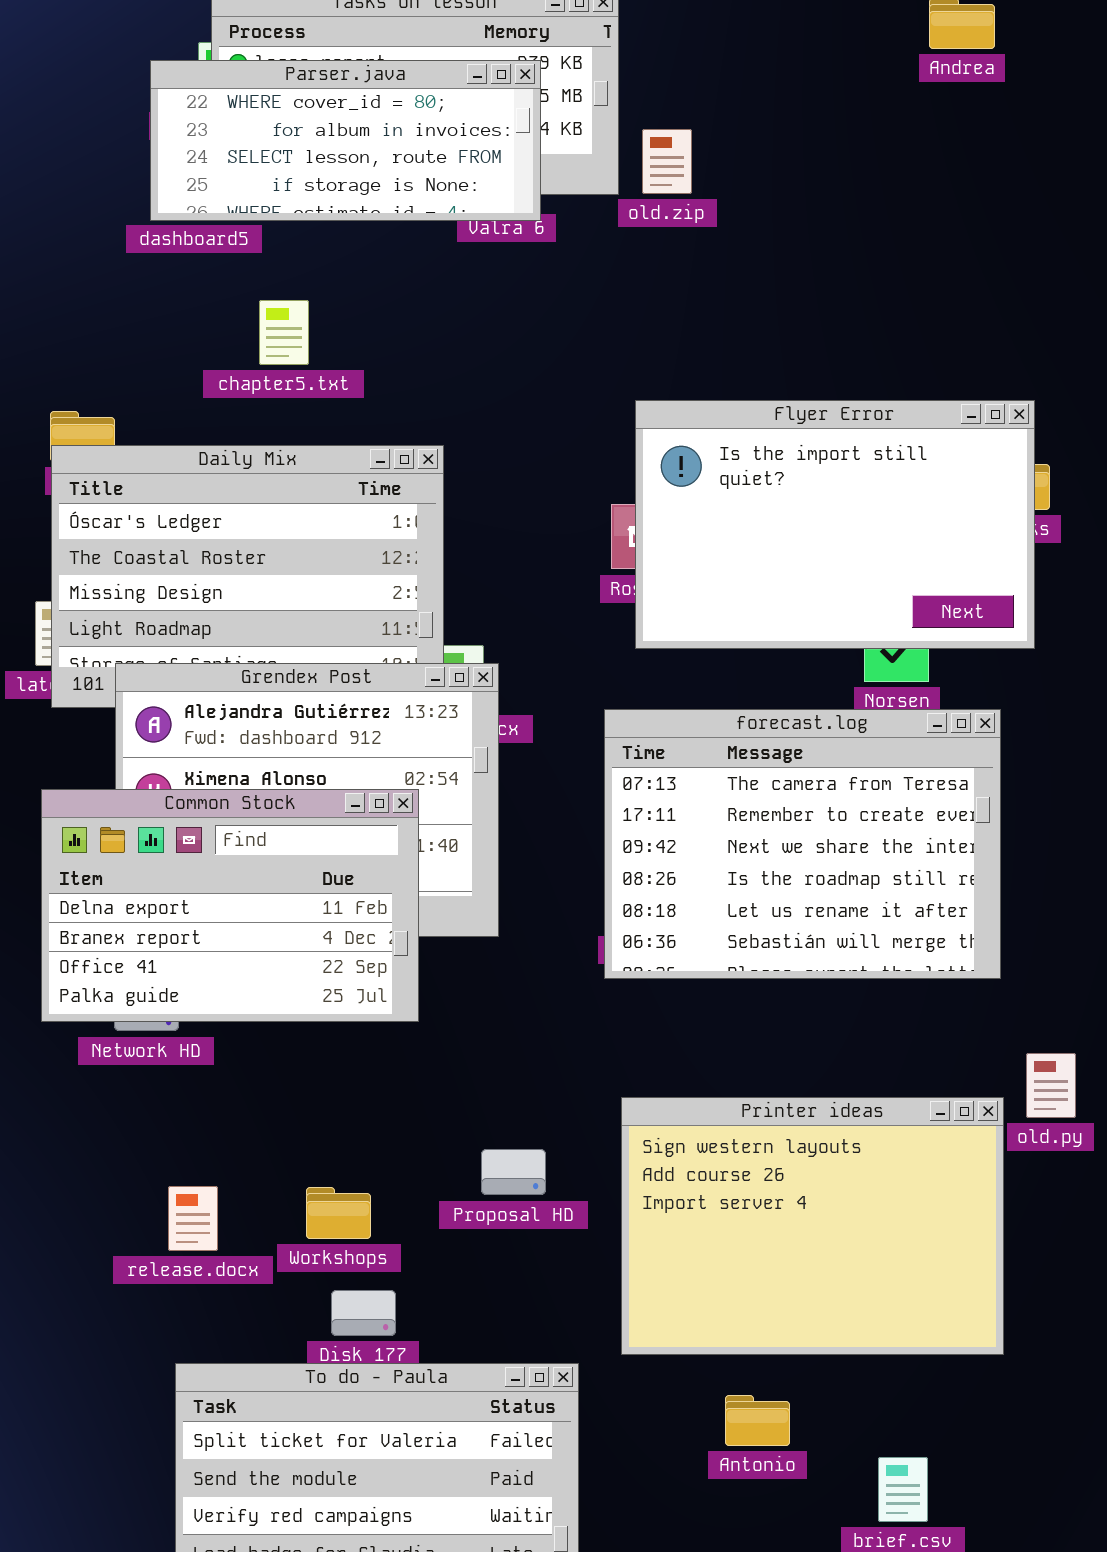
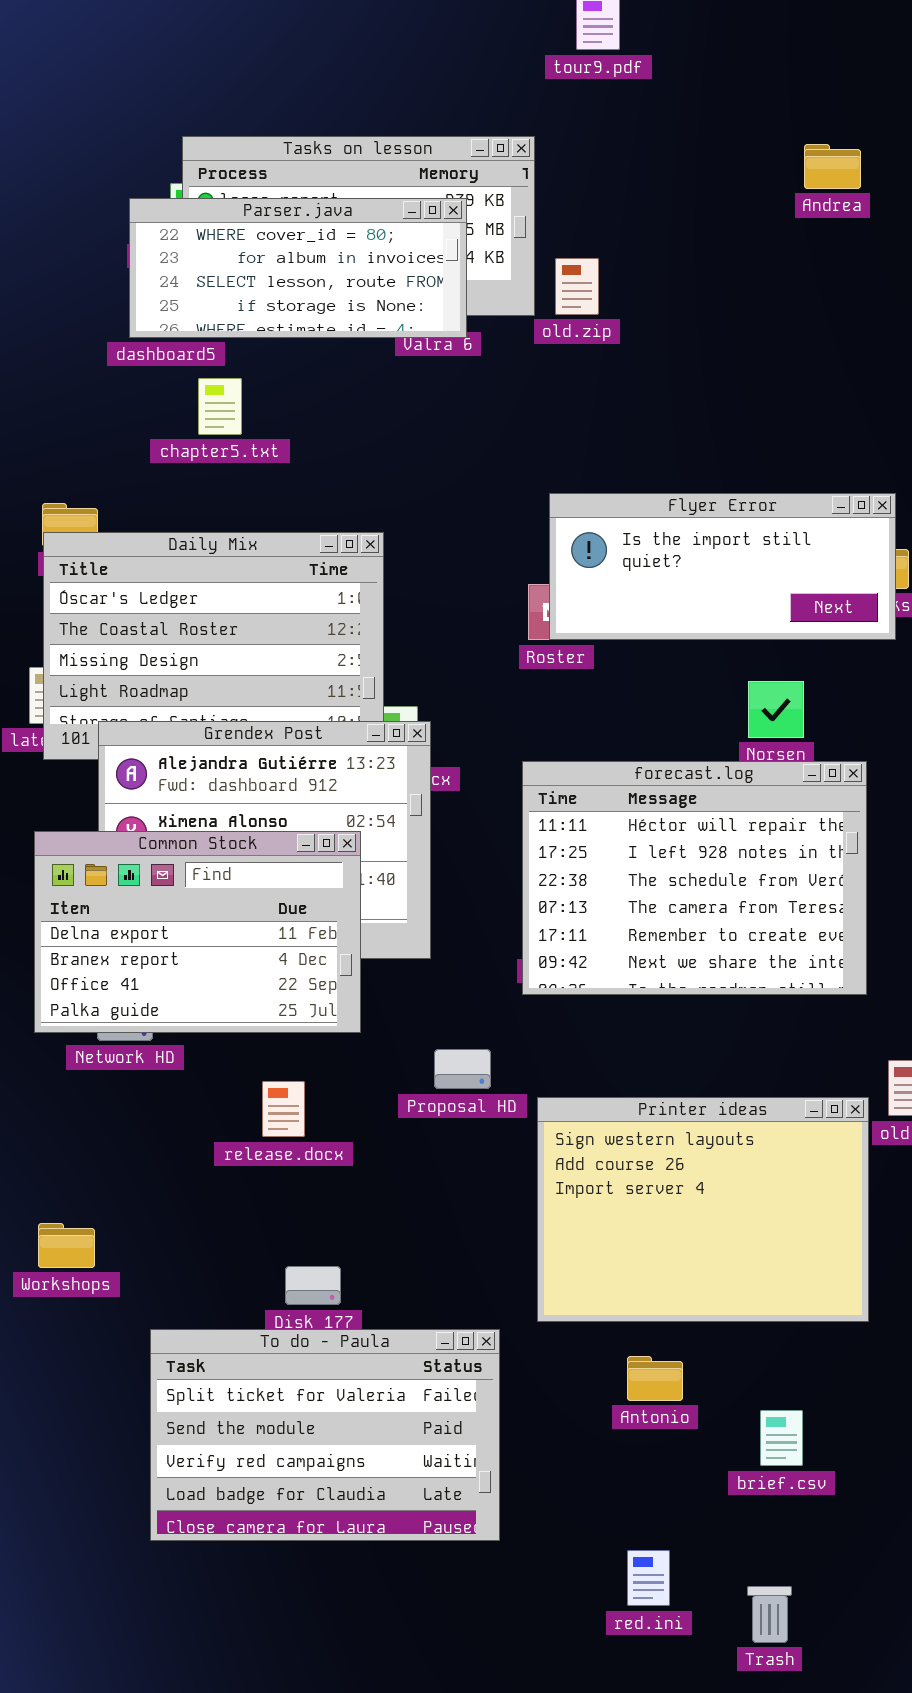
chapter5.txt: [259,300,309,365] -> [198,378,242,435], moved
Flyer Error: [635,400,1035,649] -> [549,493,896,640], resized
forecast.log: [604,709,1001,979] -> [522,761,867,995], scrolled up 3 rows
Proposal HD: [481,1149,546,1195] -> [434,1049,491,1089], moved
release.docx: [168,1186,218,1251] -> [262,1081,305,1137], moved
Workshops: [306,1187,371,1239] -> [38,1223,95,1268], moved

